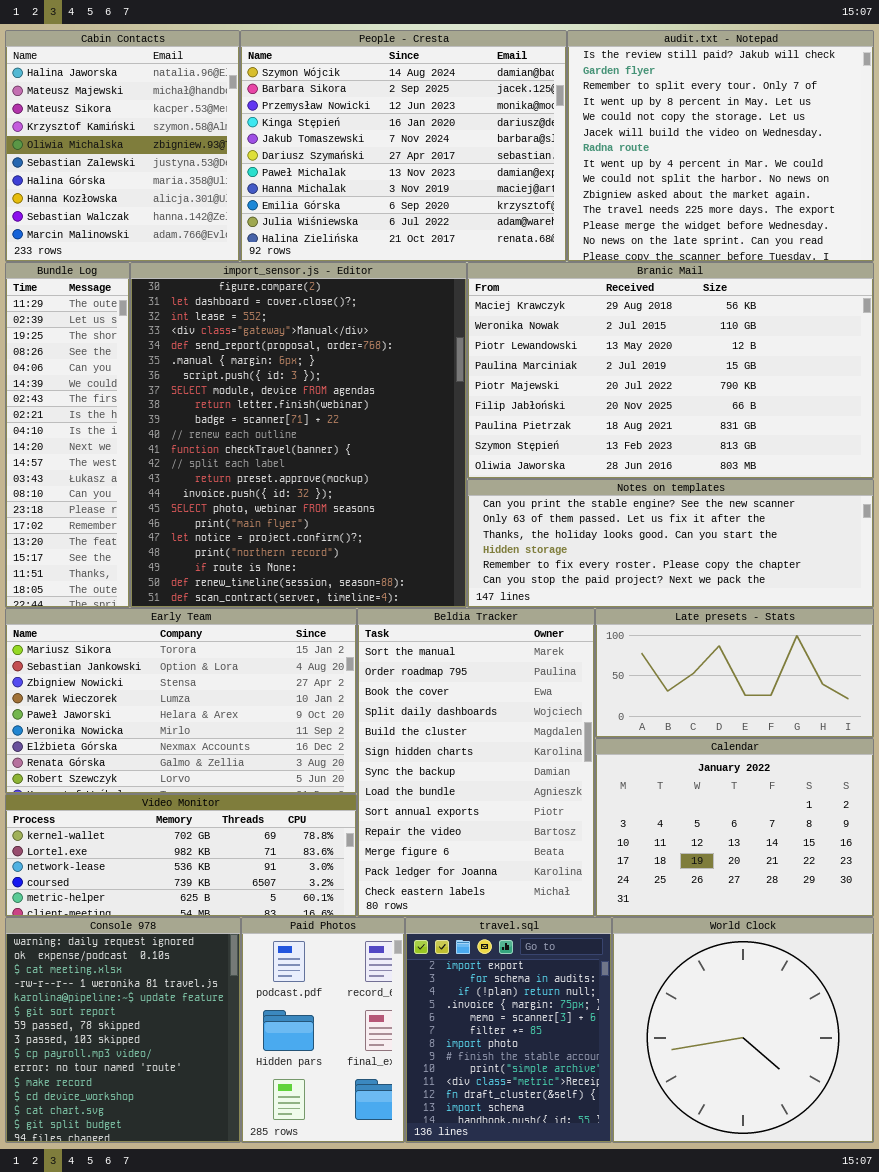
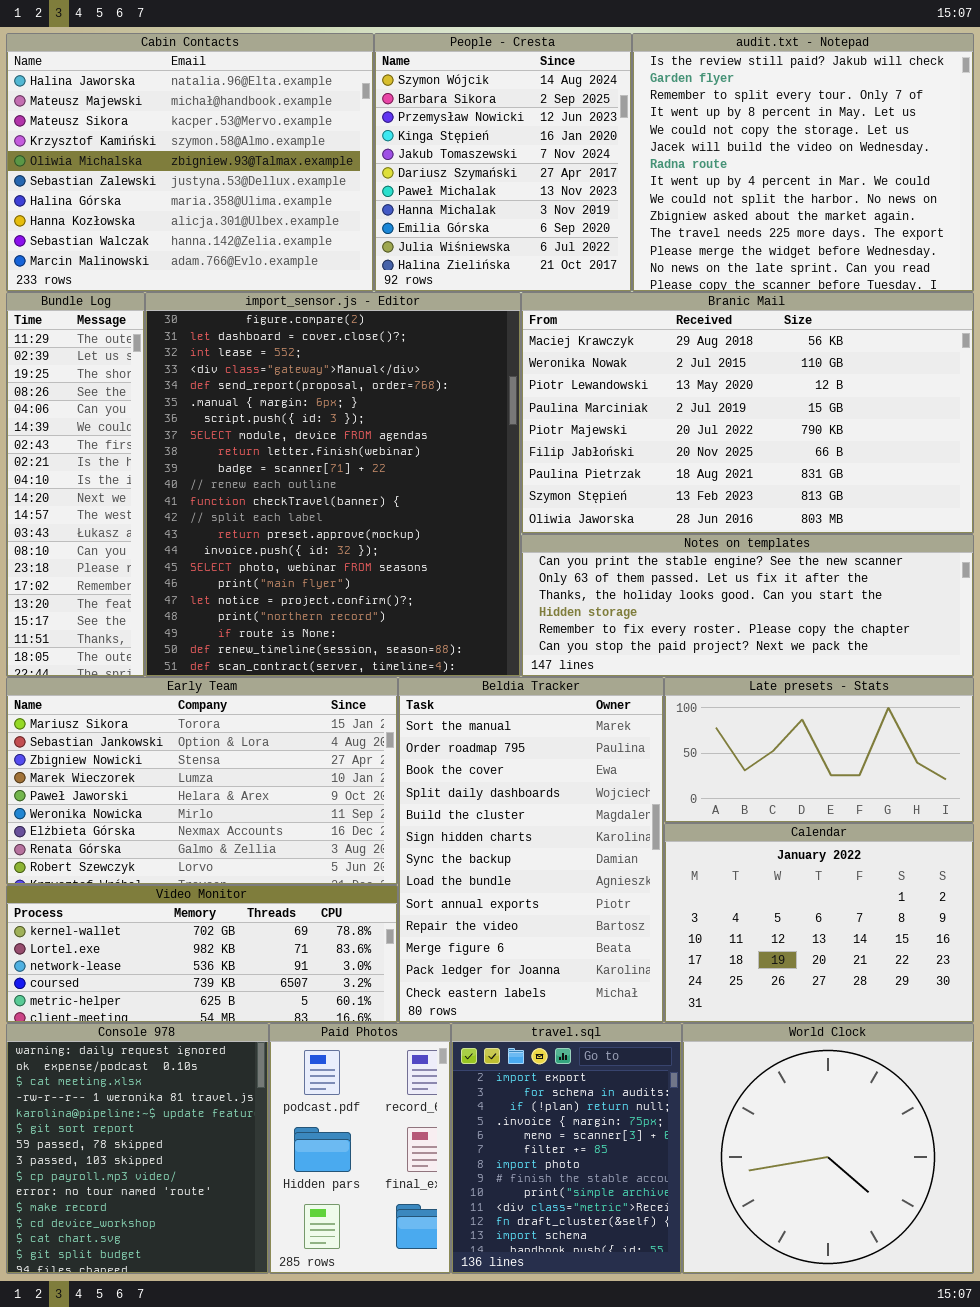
Cabin Contacts: [5,30,240,262] -> [6,33,374,292], resized
People - Cresta: [240,30,567,262] -> [374,33,632,292], resized

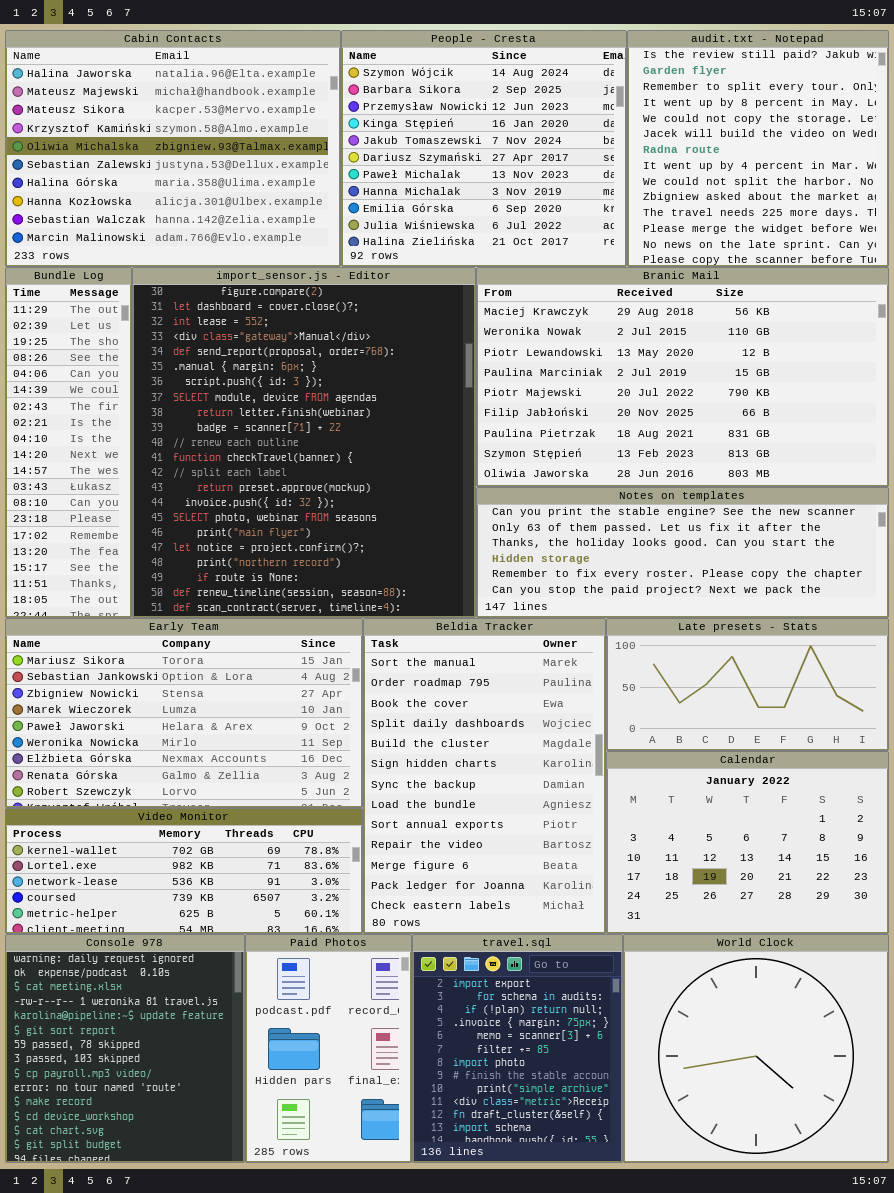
People - Cresta: [374,33,632,292] -> [341,30,627,267], resized
audit.txt - Notepad: [632,33,974,292] -> [627,30,889,267], resized

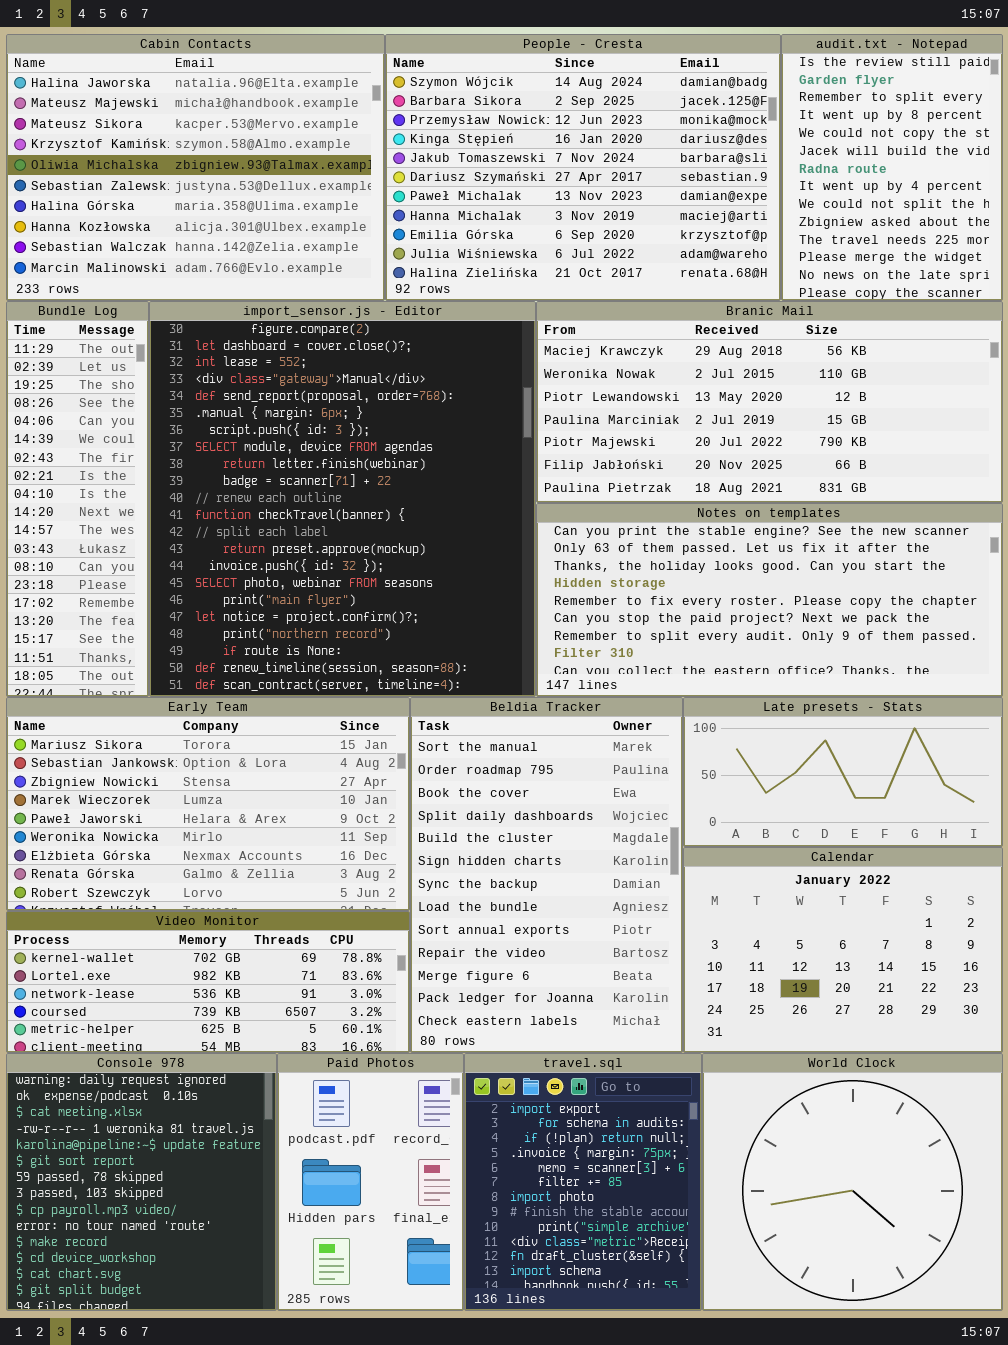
People - Cresta: [341,30,627,267] -> [385,34,781,301], resized
audit.txt - Notepad: [627,30,889,267] -> [781,34,1003,301], resized
Branic Mail: [476,267,889,487] -> [536,301,1003,503], resized
Notes on templates: [476,487,889,618] -> [536,503,1003,697], resized

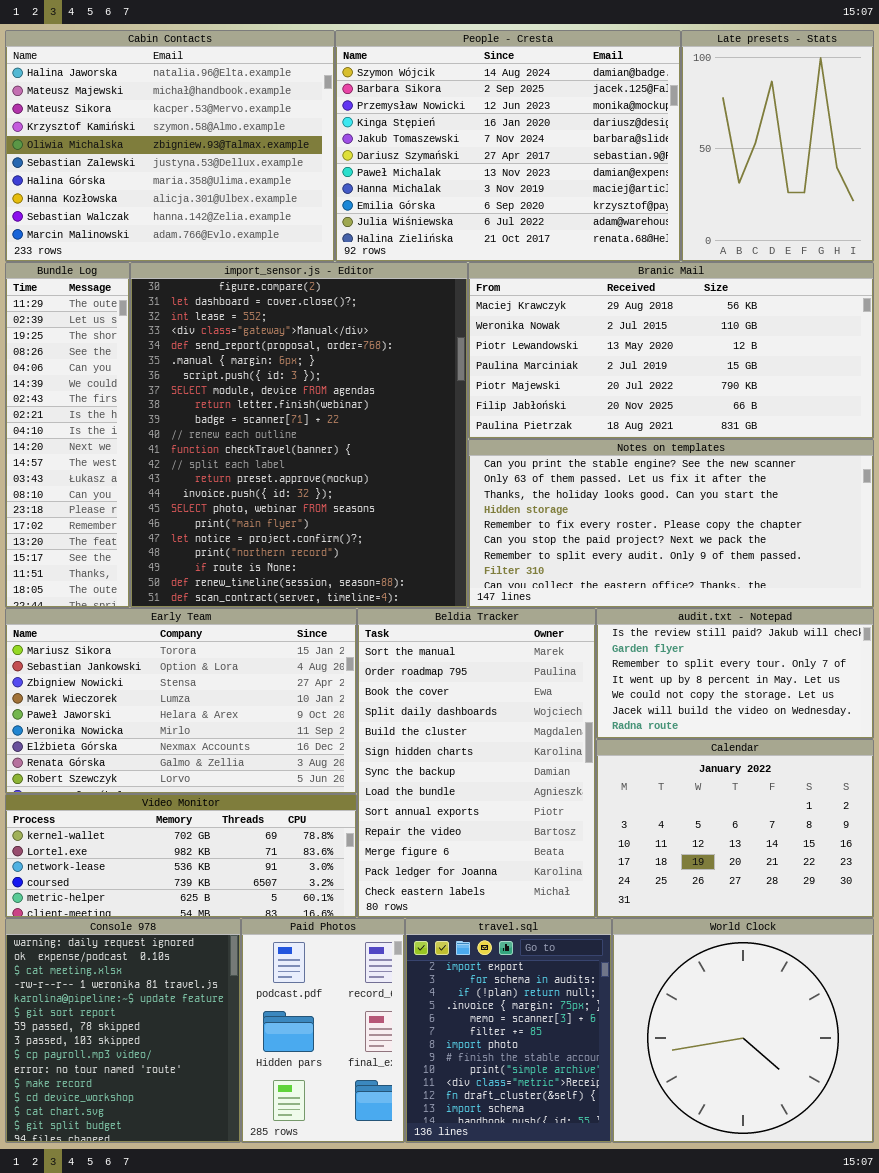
audit.txt - Notepad: [781,34,1003,301] -> [596,608,874,739], moved, resized
Late presets - Stats: [683,697,1003,847] -> [681,30,874,262], moved, resized

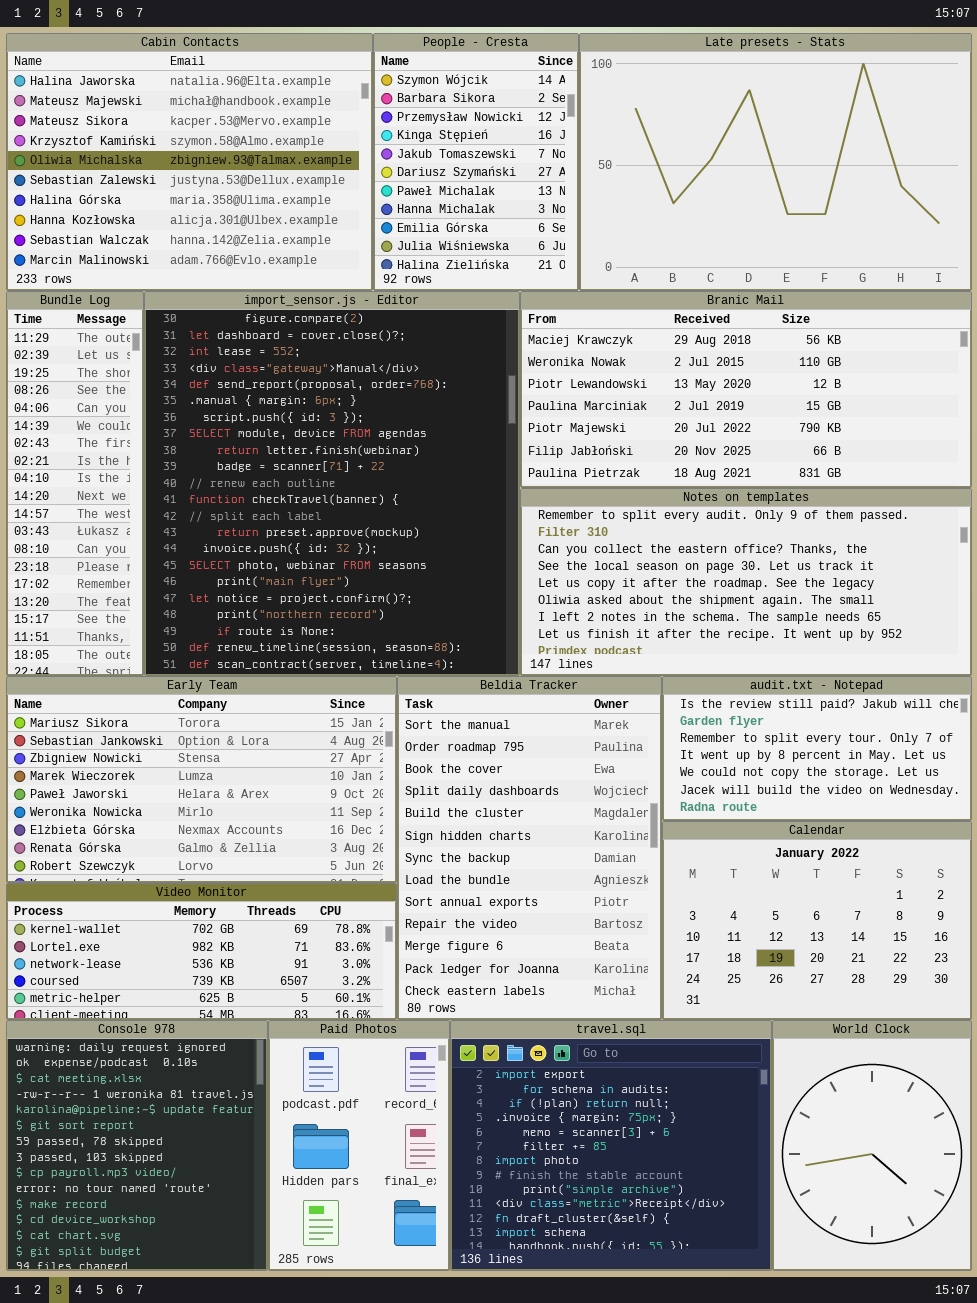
People - Cresta: [335,30,681,262] -> [373,33,579,291], resized
Late presets - Stats: [681,30,874,262] -> [579,33,972,291], resized
Notes on templates: [468,439,874,608] -> [520,488,972,676], scrolled down 6 rows
travel.sql: [405,918,612,1143] -> [450,1020,772,1271], resized
World Clock: [612,918,874,1143] -> [772,1020,972,1271], resized

